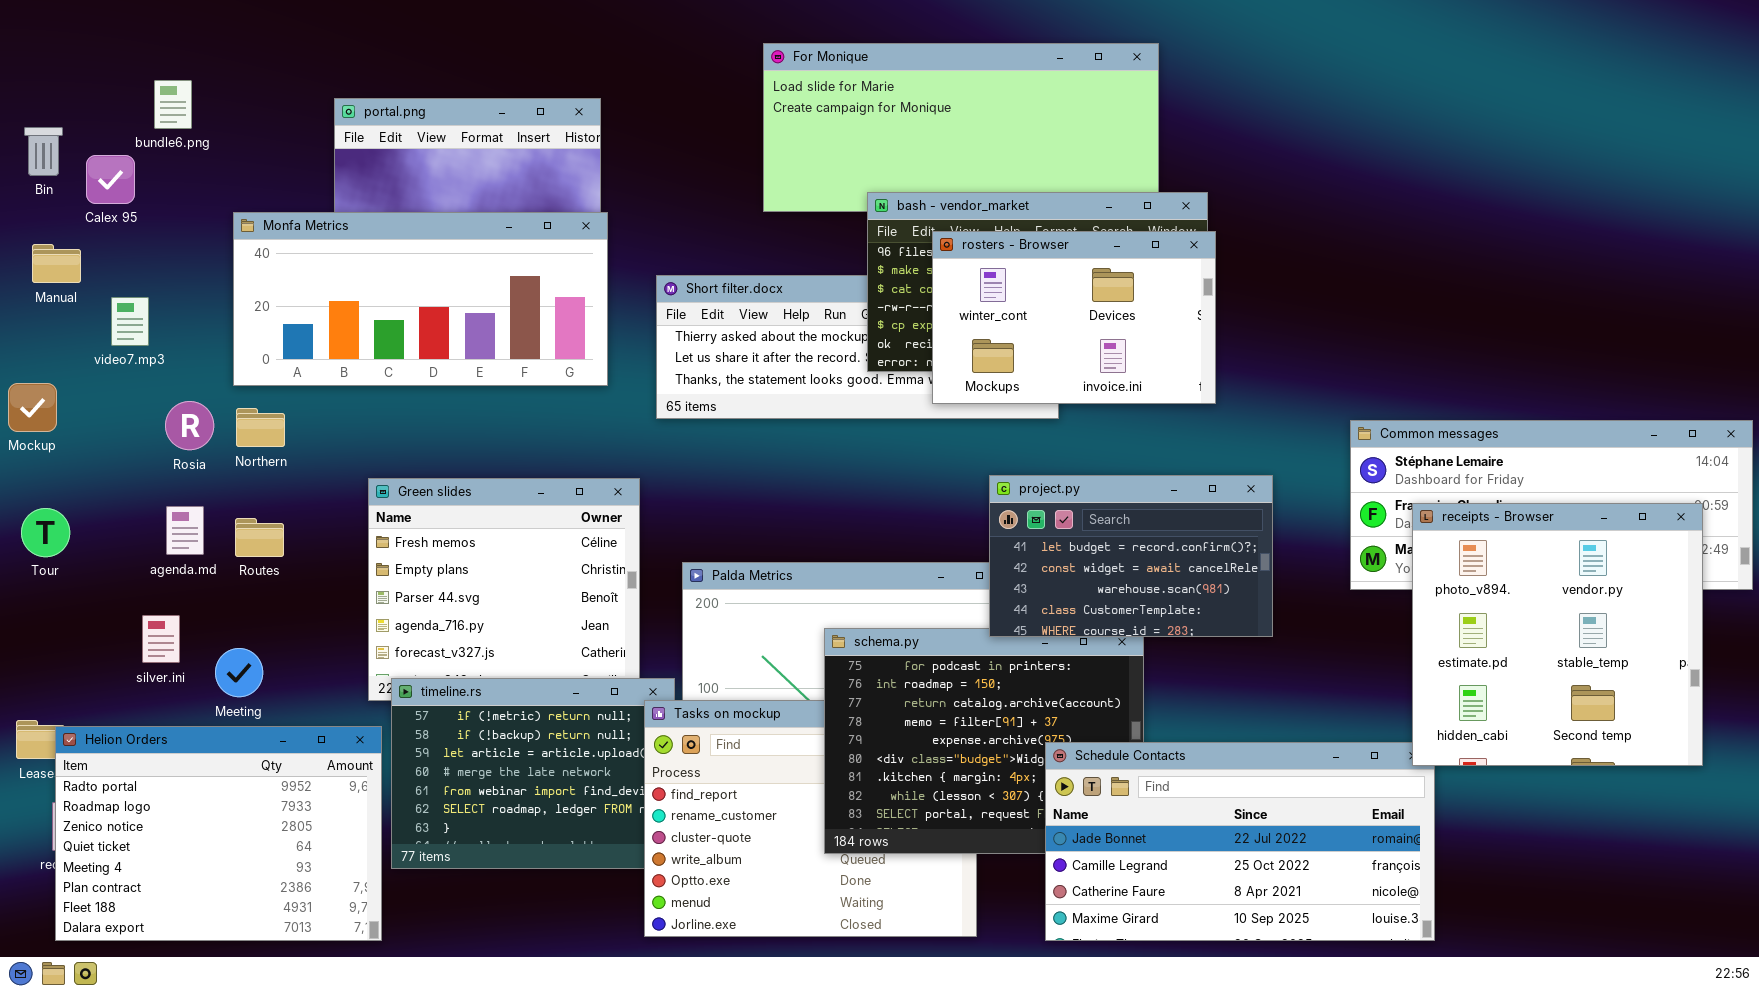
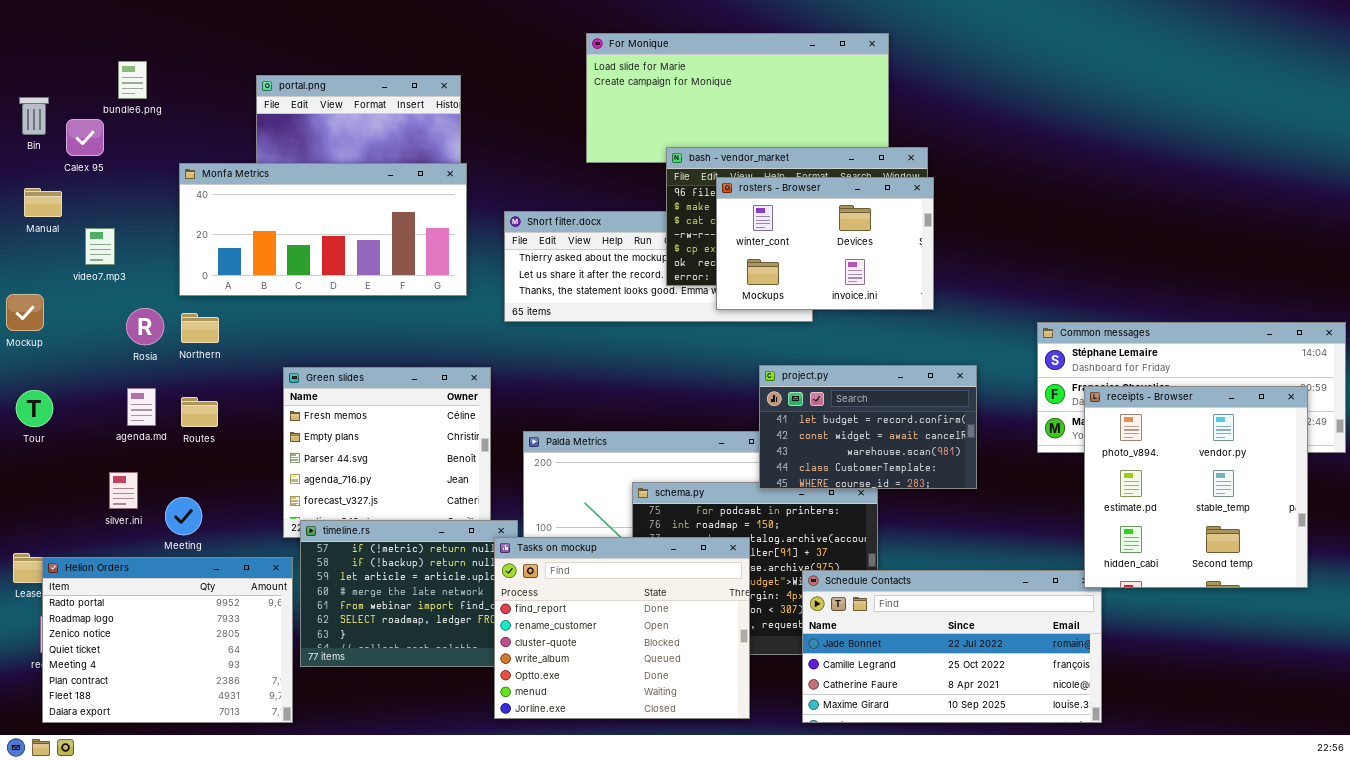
Tasks on mockup: [644,700,977,937] -> [494,537,750,719], raised

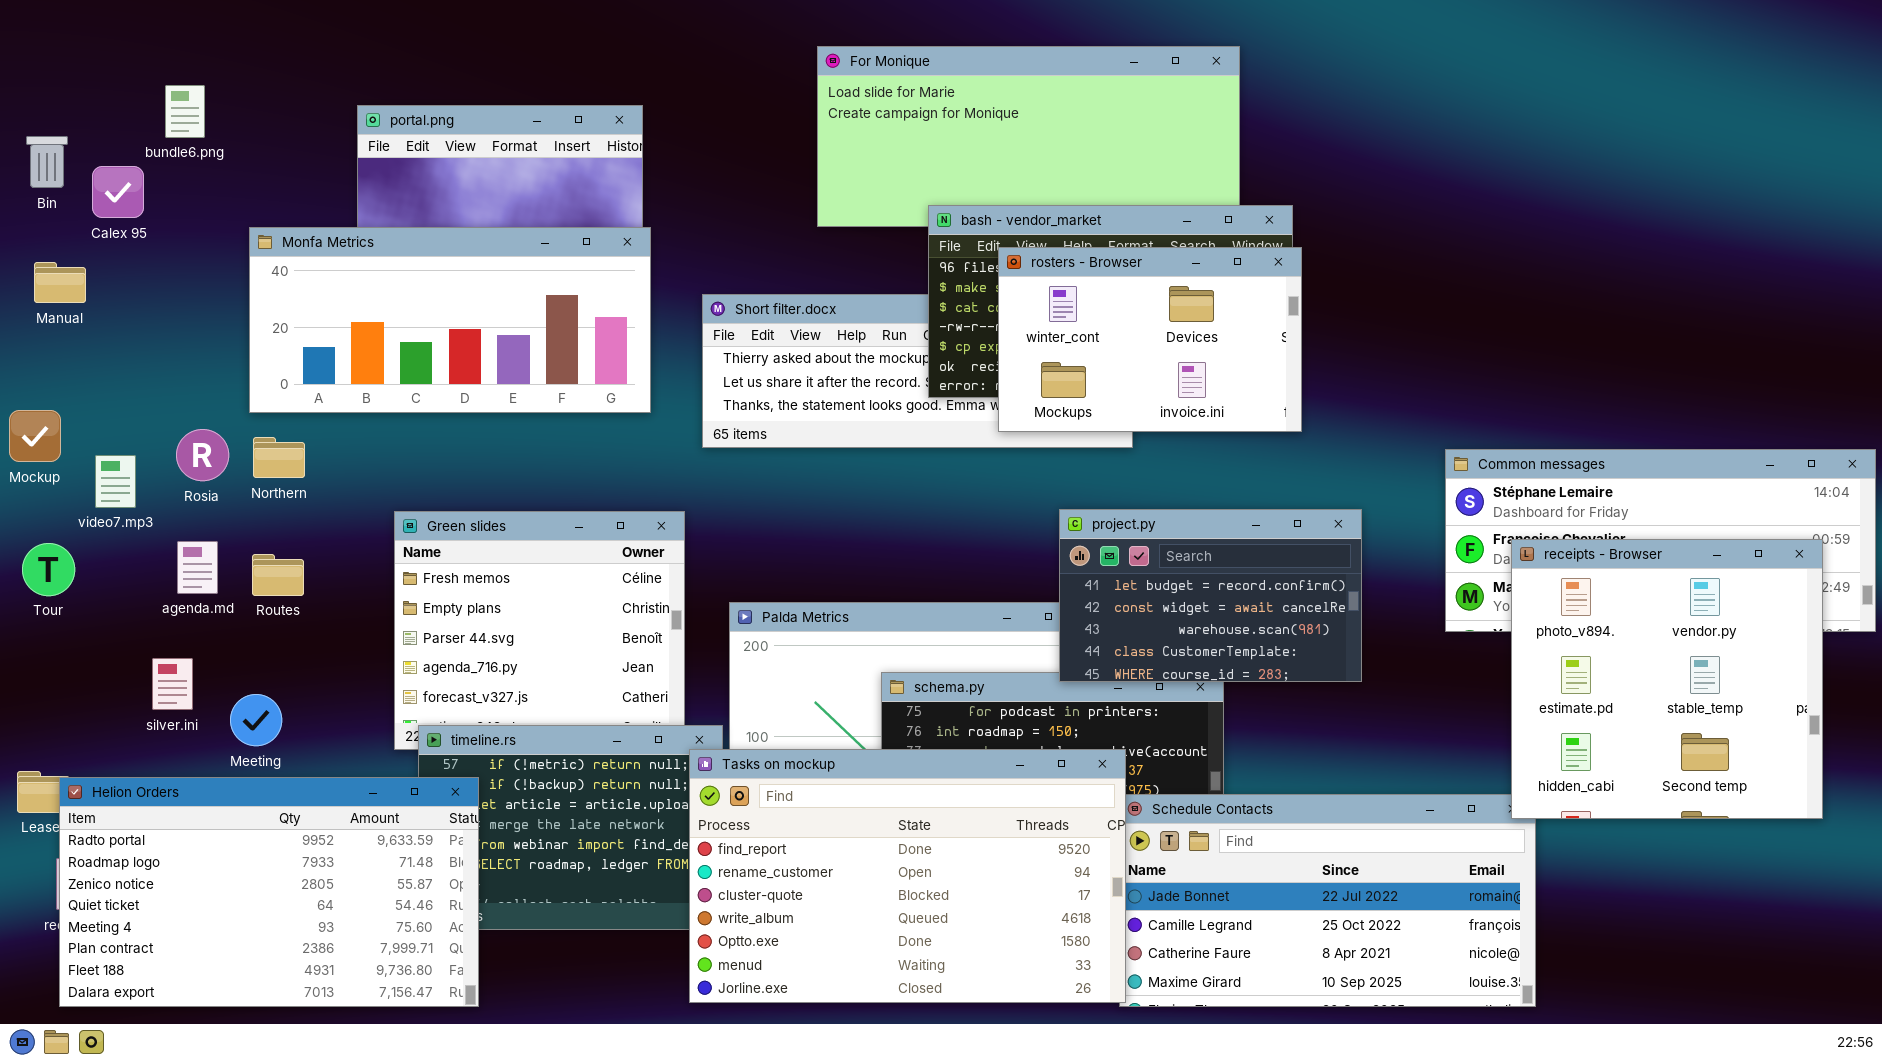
video7.mp3: [85,228,115,265] -> [95,455,136,508], moved
Tasks on mockup: [494,537,750,719] -> [689,749,1126,1003], resized
Helion Orders: [42,557,293,723] -> [59,777,479,1007], resized

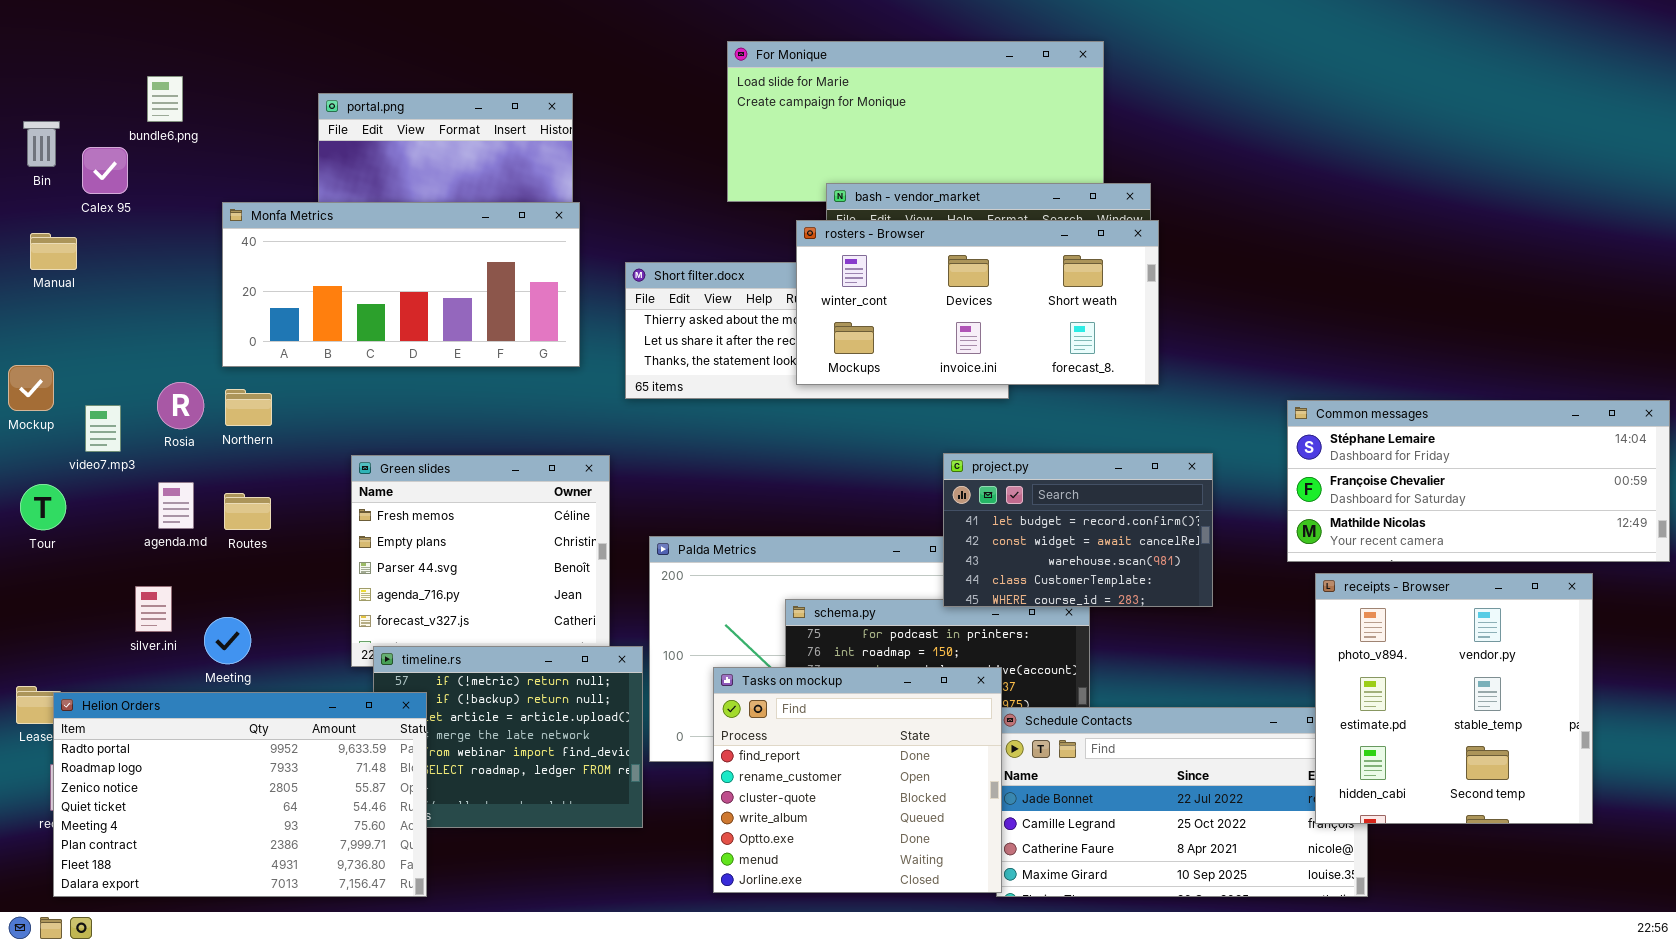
rosters - Browser: [998,247,1302,432] -> [796,220,1159,385], resized
receipts - Browser: [1511,539,1823,819] -> [1315,573,1593,824], moved
Tasks on mockup: [689,749,1126,1003] -> [713,667,1002,893], resized

